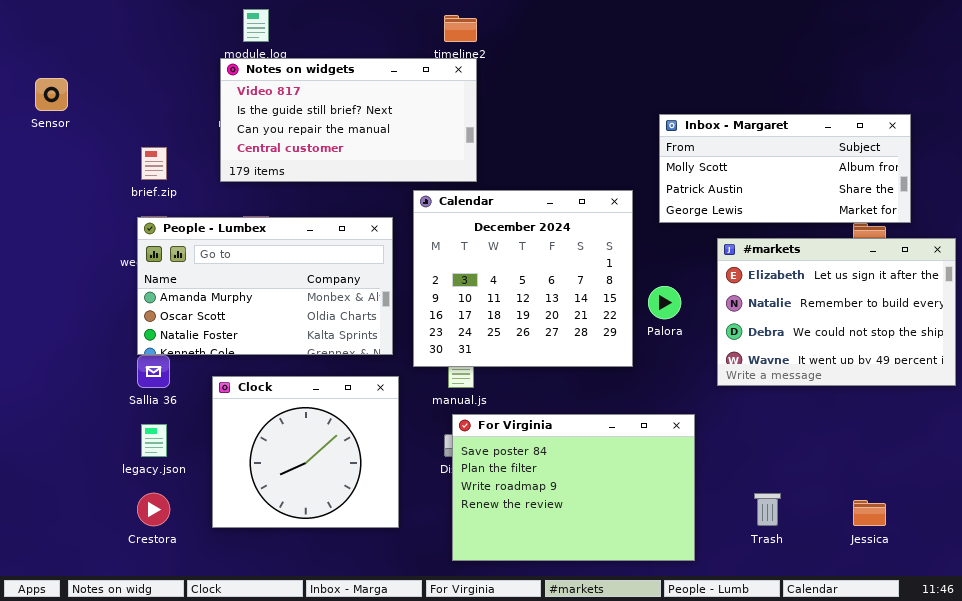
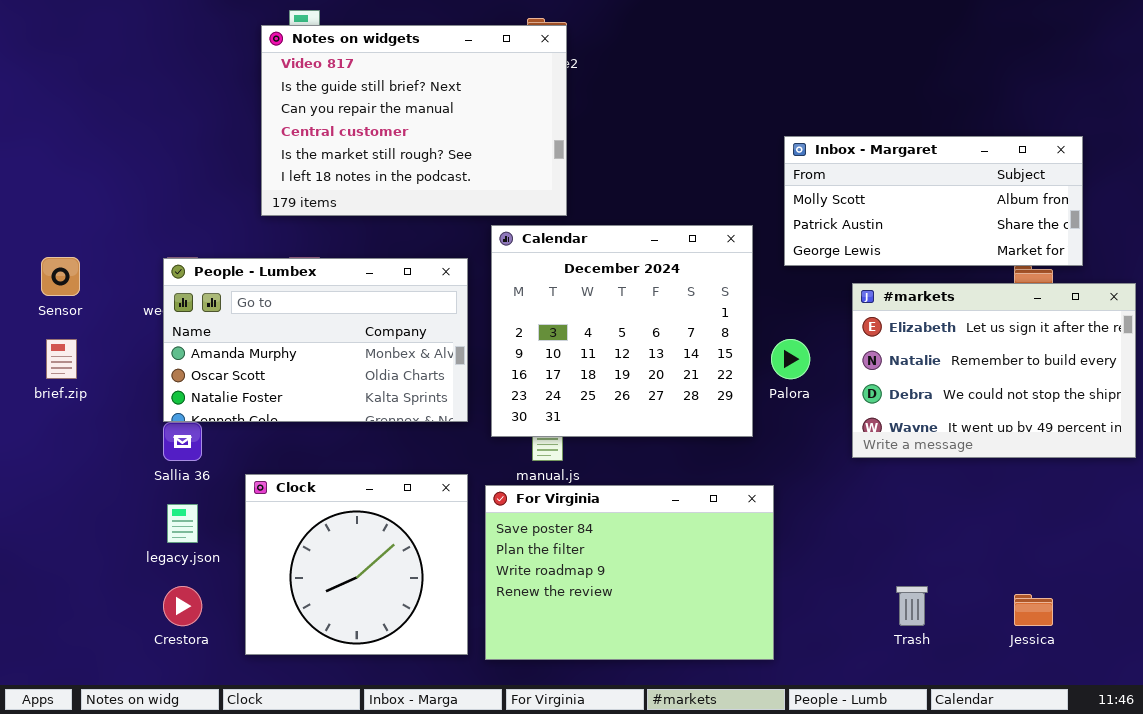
Notes on widgets: [220,58,477,182] -> [261,25,567,216], resized
Sensor: [35,78,68,111] -> [41,257,80,296], moved
brief.zip: [141,147,167,180] -> [46,339,77,379], moved
Clock: [212,376,399,528] -> [245,474,468,655], moved
For Virginia: [452,414,695,561] -> [485,485,774,660], moved

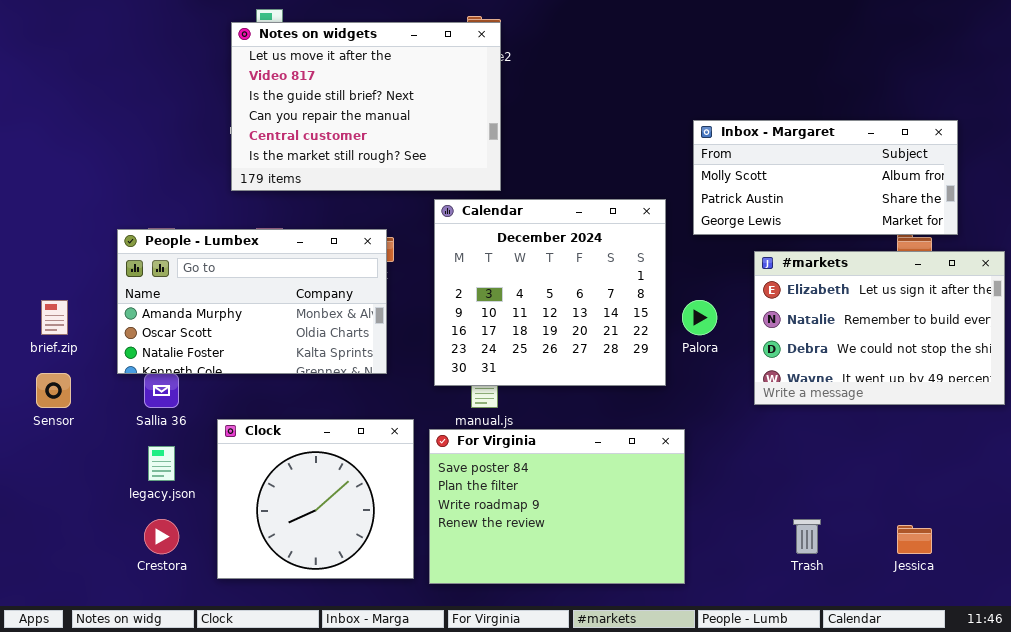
Notes on widgets: [261,25,567,216] -> [231,22,501,191], scrolled up 1 row
Sensor: [41,257,80,296] -> [36,373,71,408], moved
People - Lumbex: [163,258,468,422] -> [117,229,387,374], moved

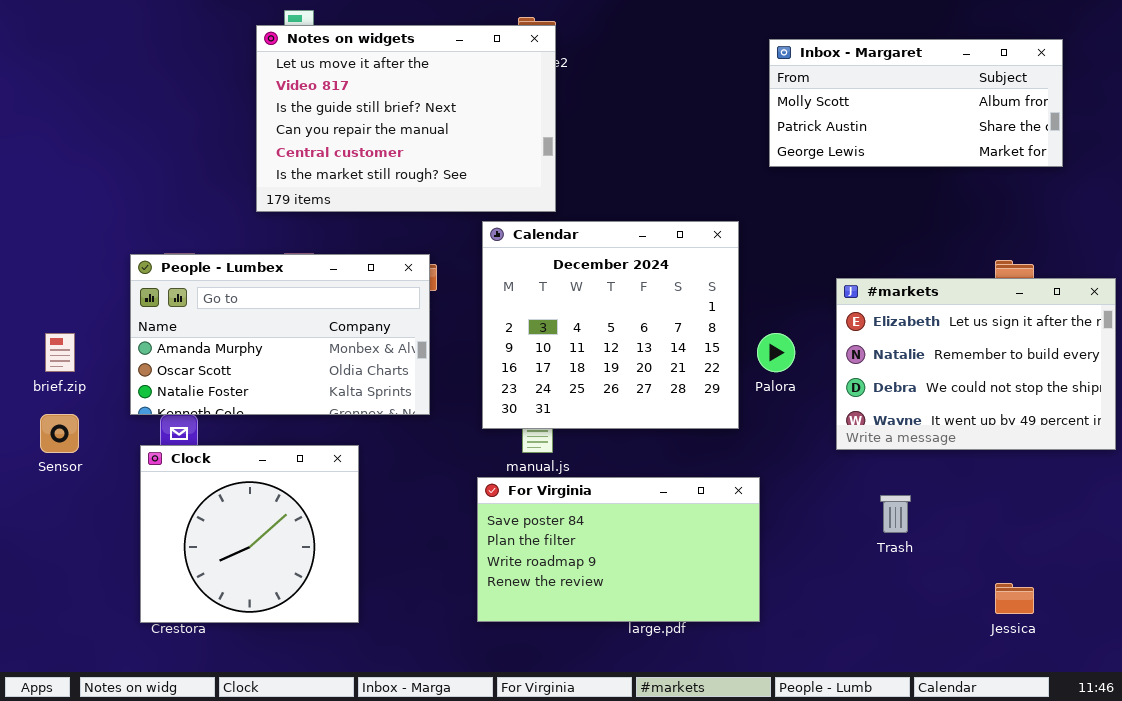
Inbox - Margaret: [693,120,958,235] -> [769,39,1063,167], moved
Clock: [217,419,414,579] -> [140,445,359,623], moved
For Virginia: [429,429,685,584] -> [477,477,760,622], resized
Trash: [793,519,821,554] -> [880,495,911,533], moved

